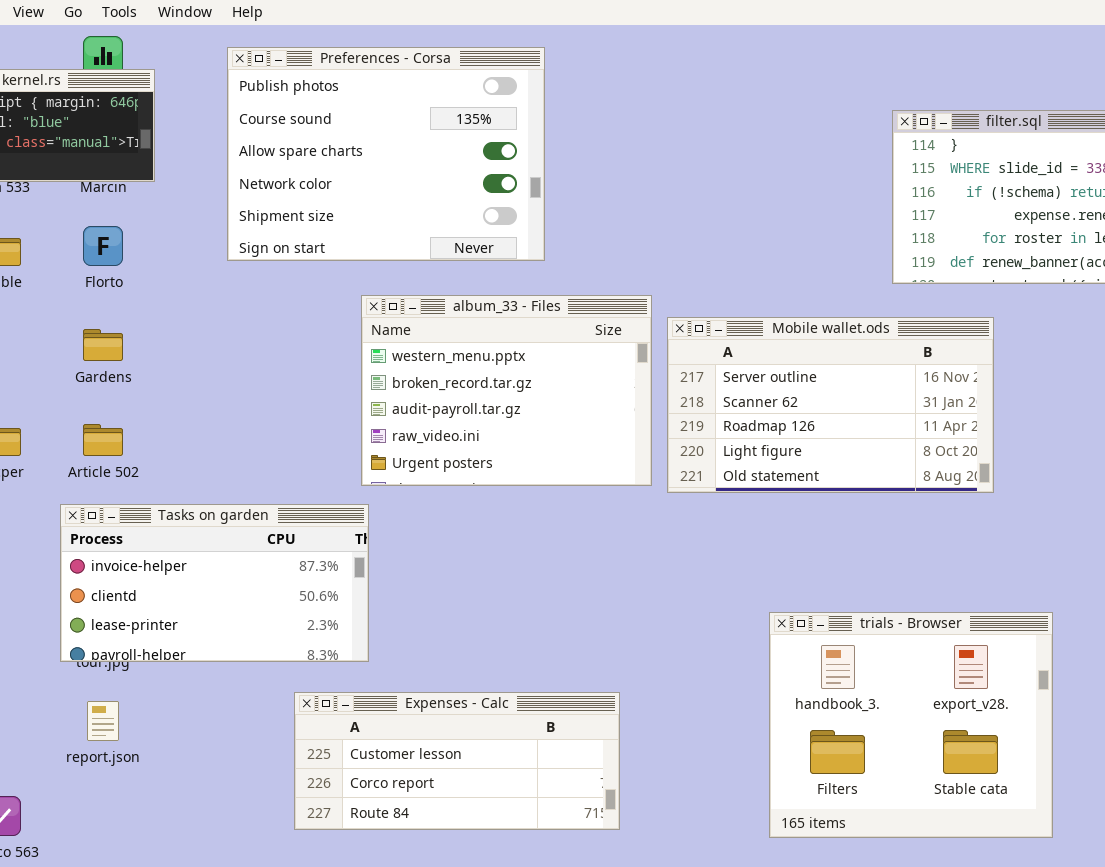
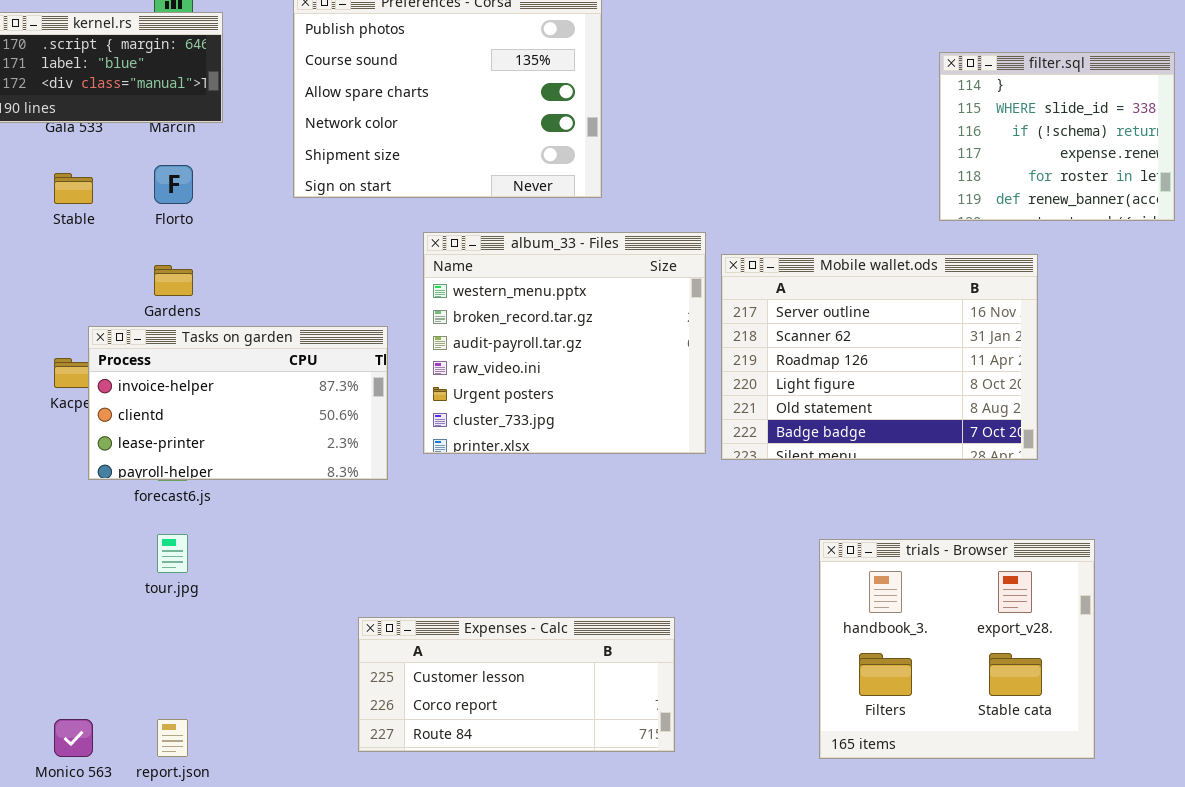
album_33 - Files: [361,295,652,486] -> [423,232,706,454], resized
Mobile wallet.ods: [667,317,994,493] -> [721,254,1038,460], resized
Tasks on garden: [60,504,369,662] -> [88,326,388,480], moved
report.json: [87,701,119,741] -> [157,719,188,757], moved

